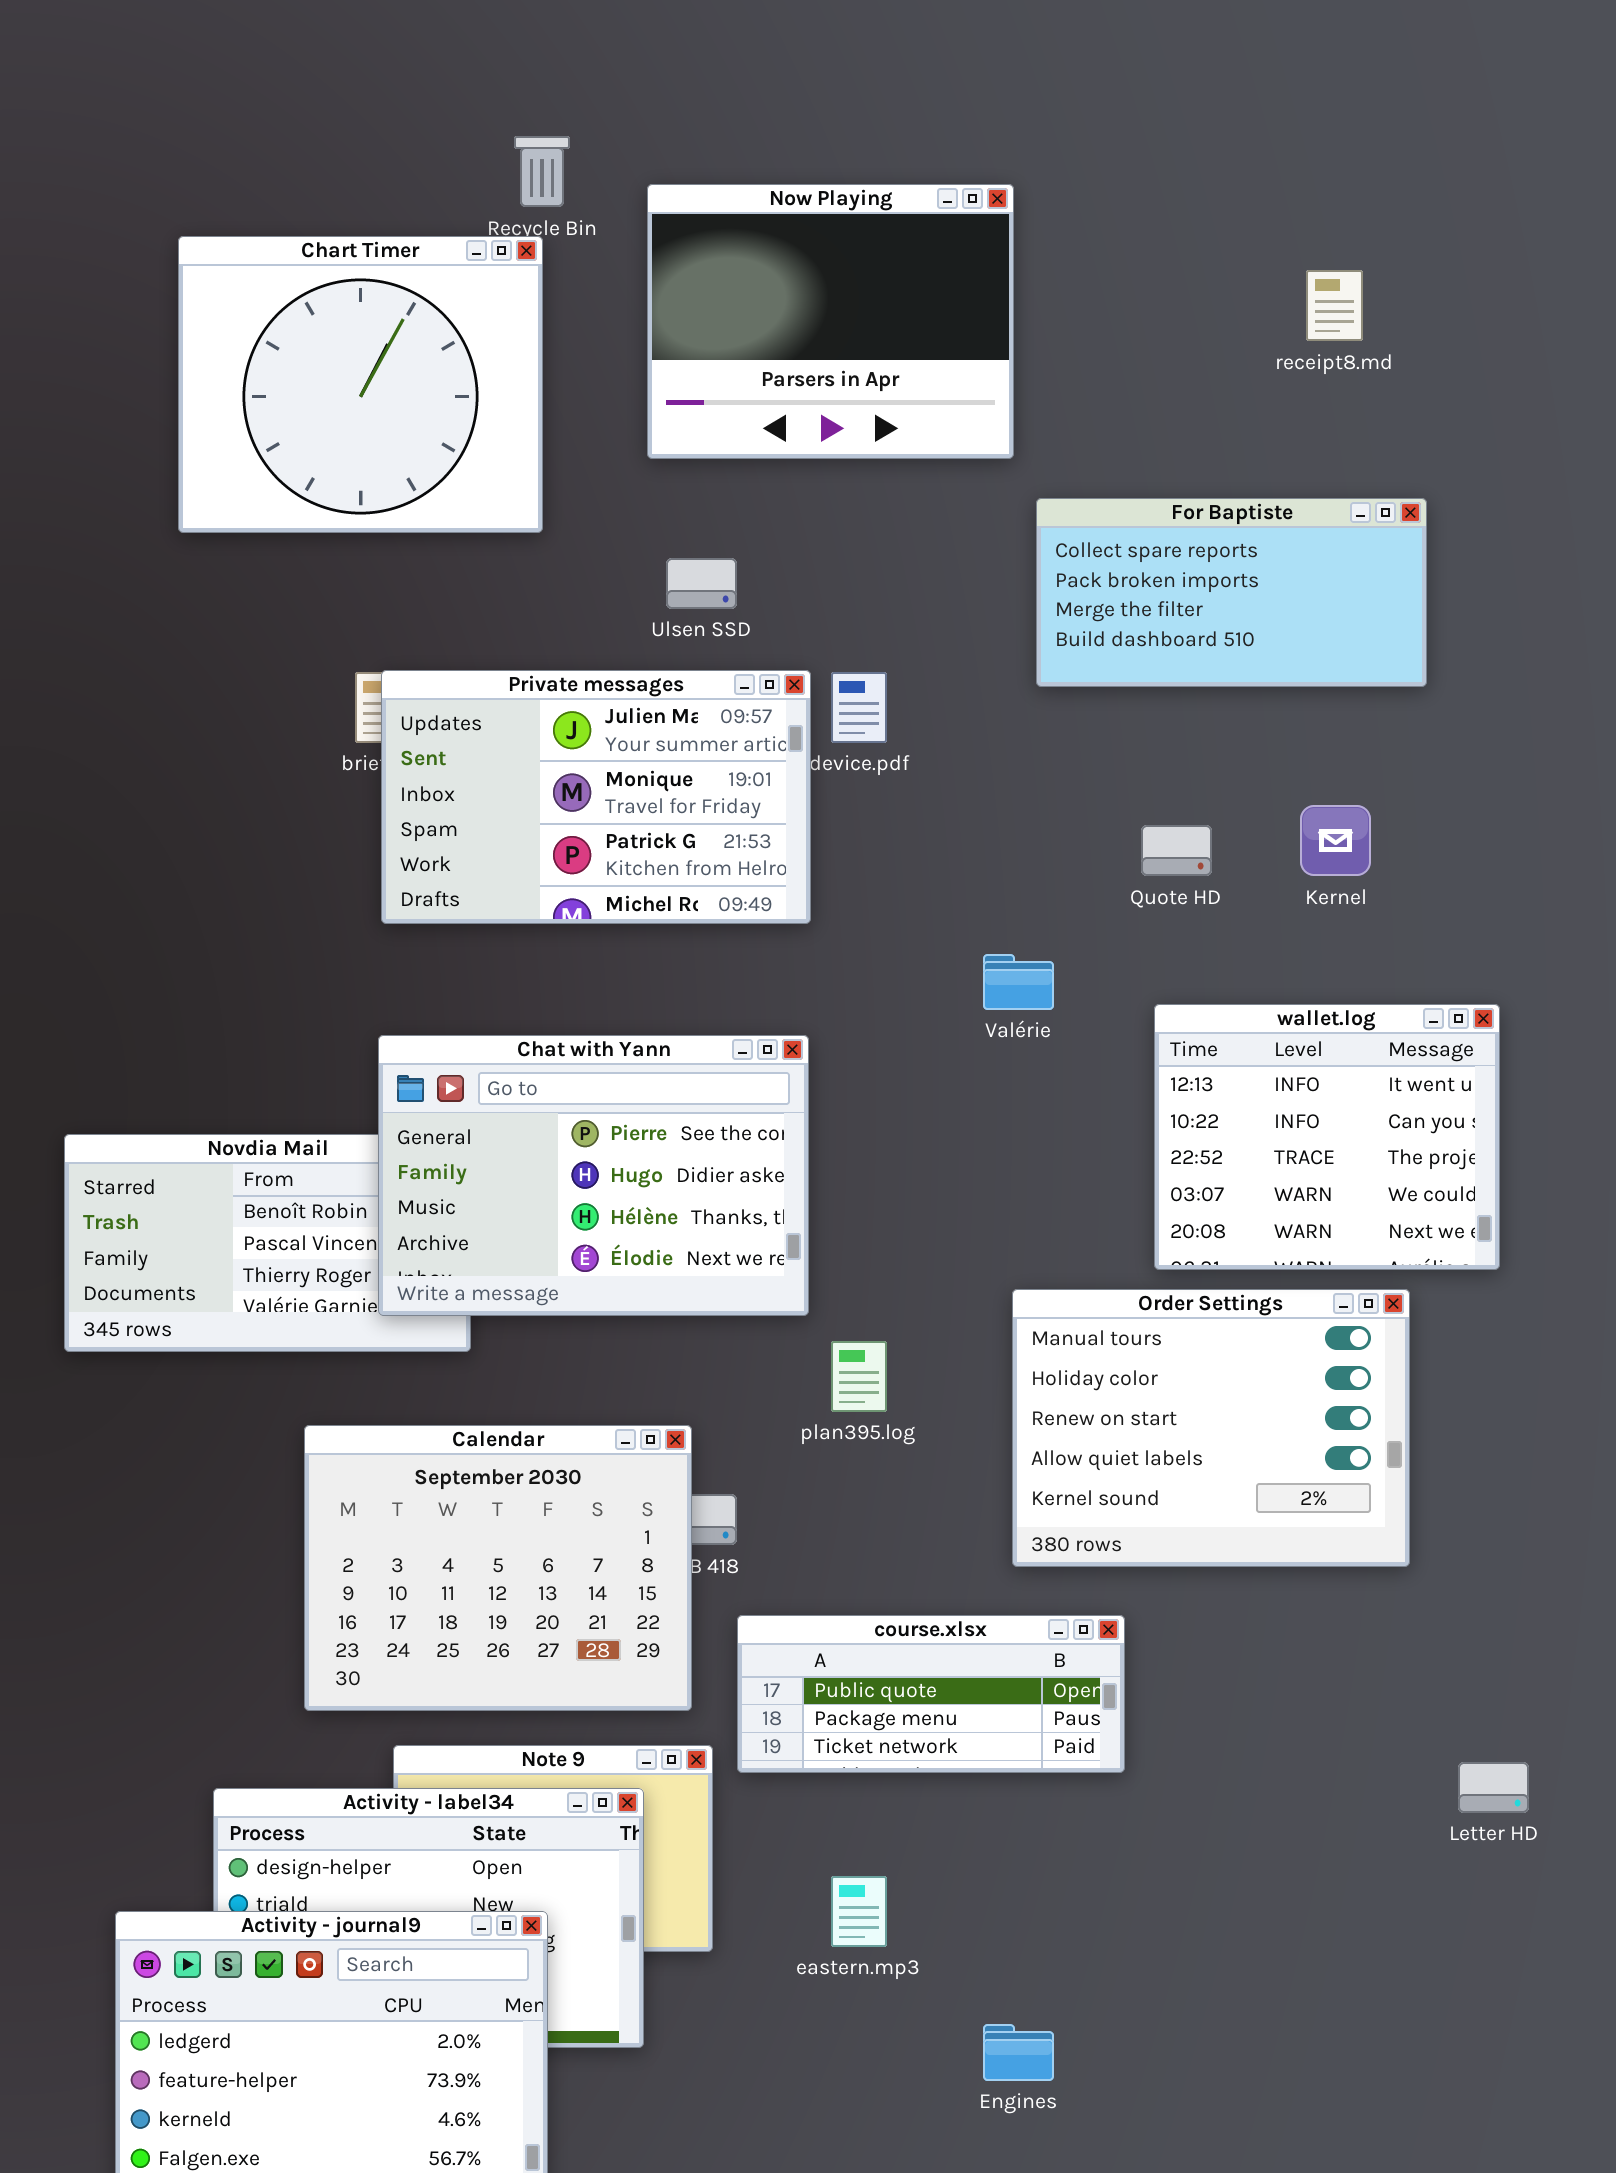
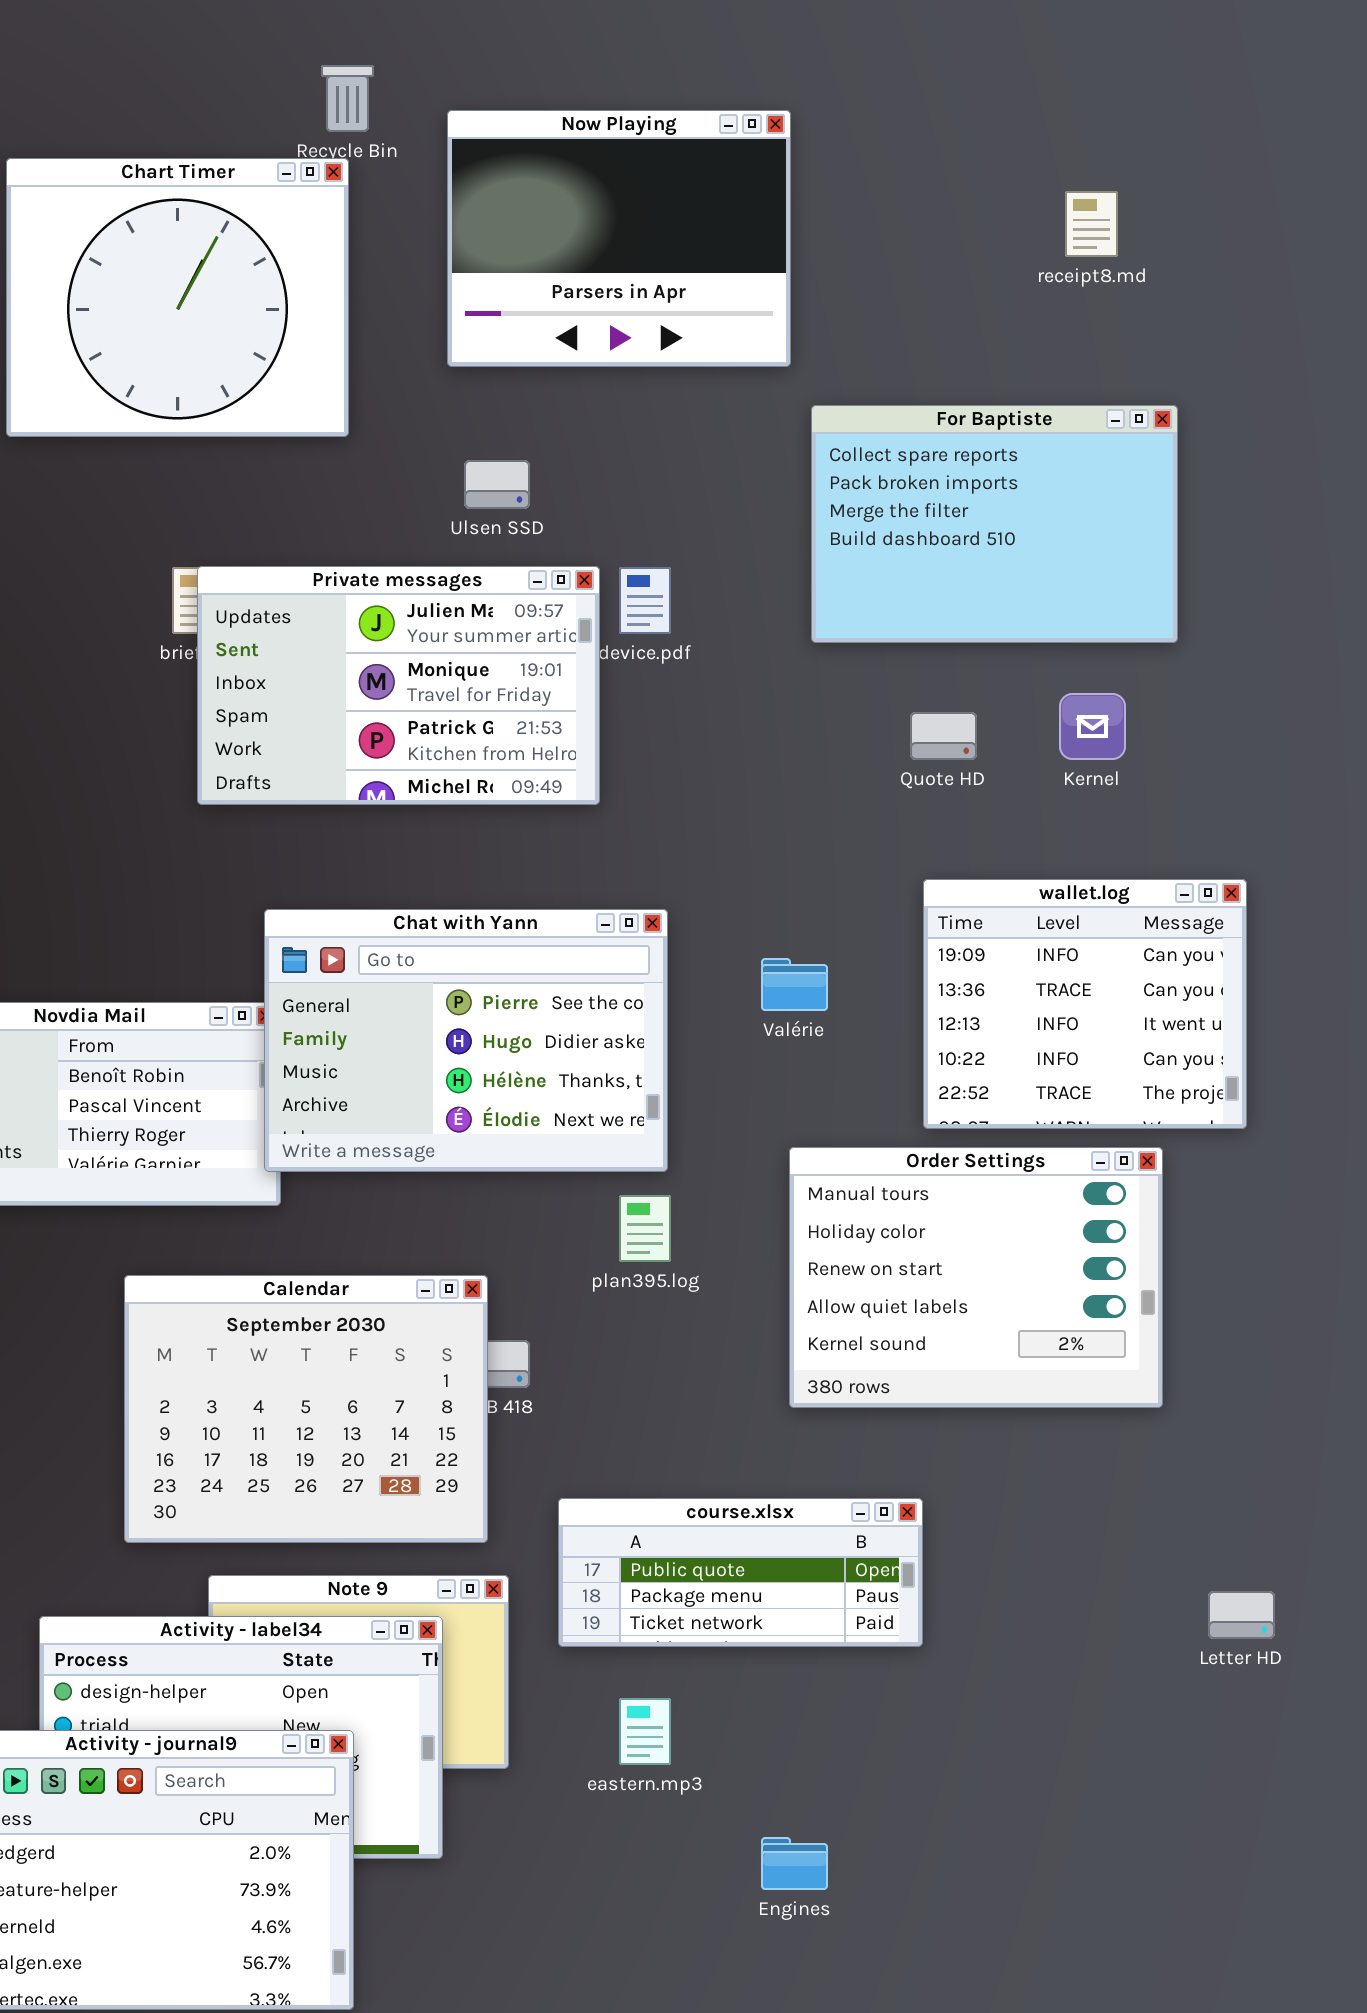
For Baptiste: [1036,498,1427,687] -> [811,405,1178,643], resized
Valérie: [983,954,1054,1010] -> [761,958,828,1011], moved
wallet.log: [1154,1004,1500,1270] -> [923,879,1247,1129], scrolled up 2 rows
Chat with Yann: [378,1035,809,1316] -> [264,909,668,1172], moved
course.xlsx: [737,1615,1125,1773] -> [558,1498,923,1647], moved

